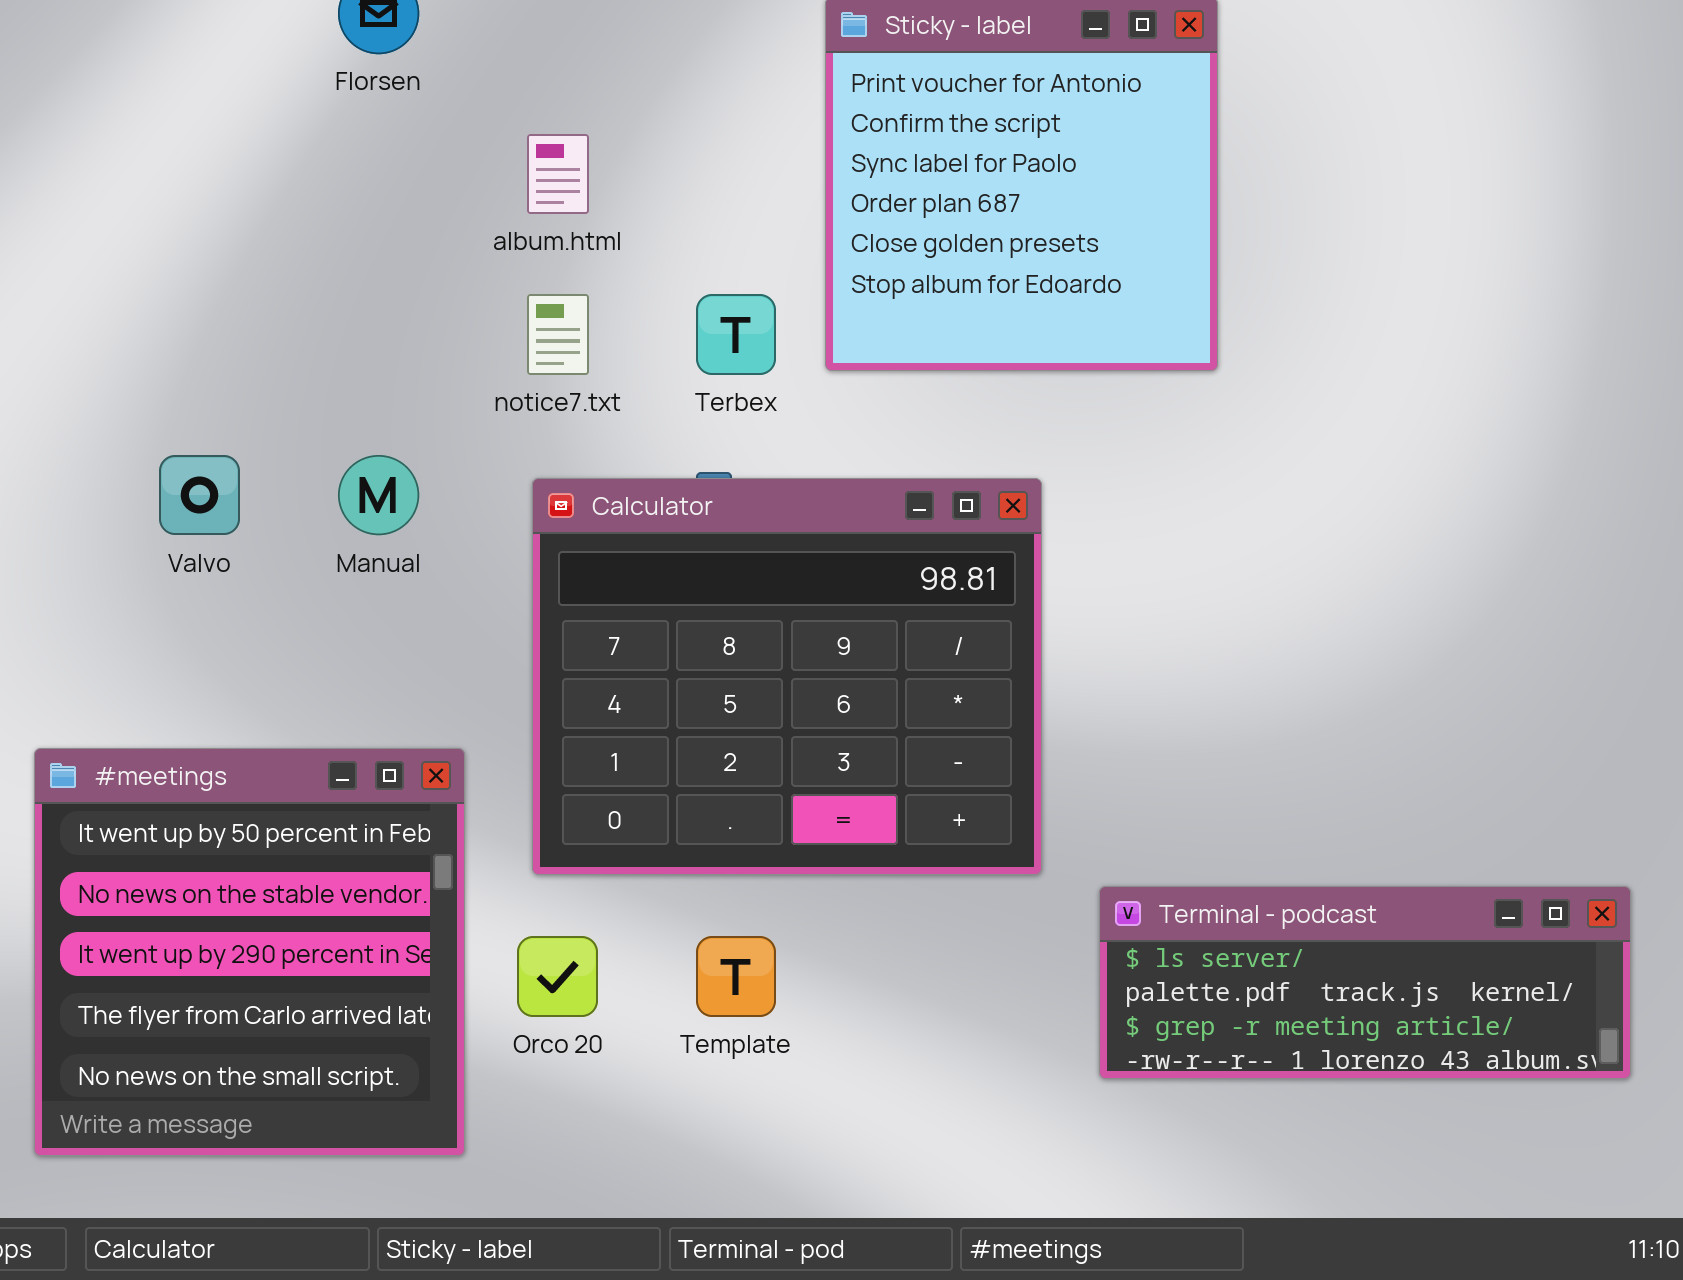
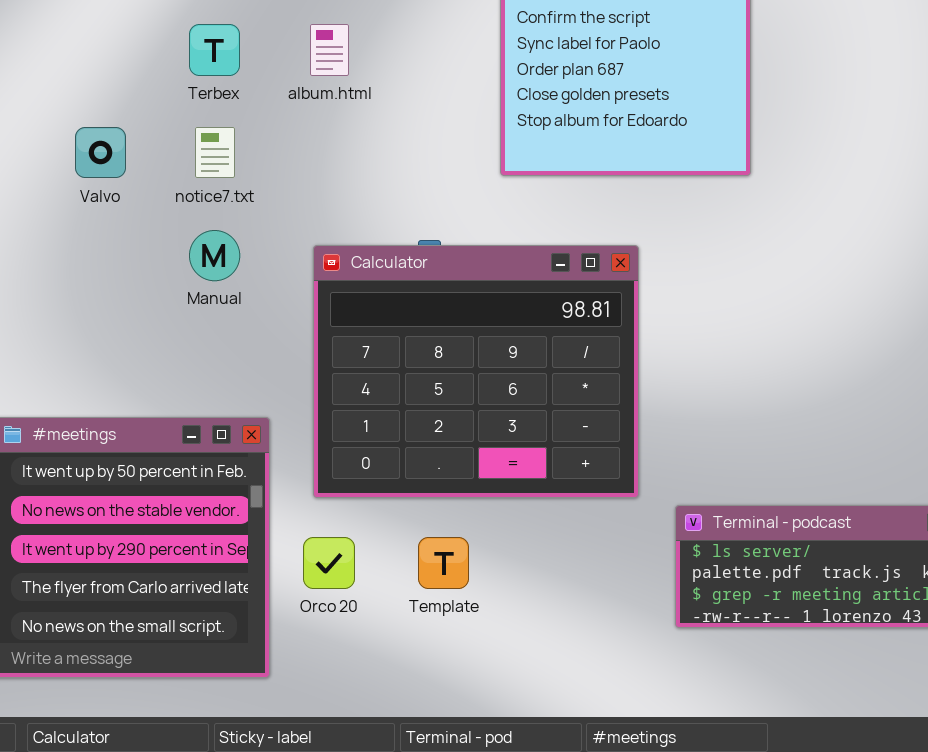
notice7.txt: [527,294,589,375] -> [195,127,235,178], moved
Terbex: [696,294,776,375] -> [189,24,240,76], moved
Valvo: [159,455,240,535] -> [75,127,126,178], moved

